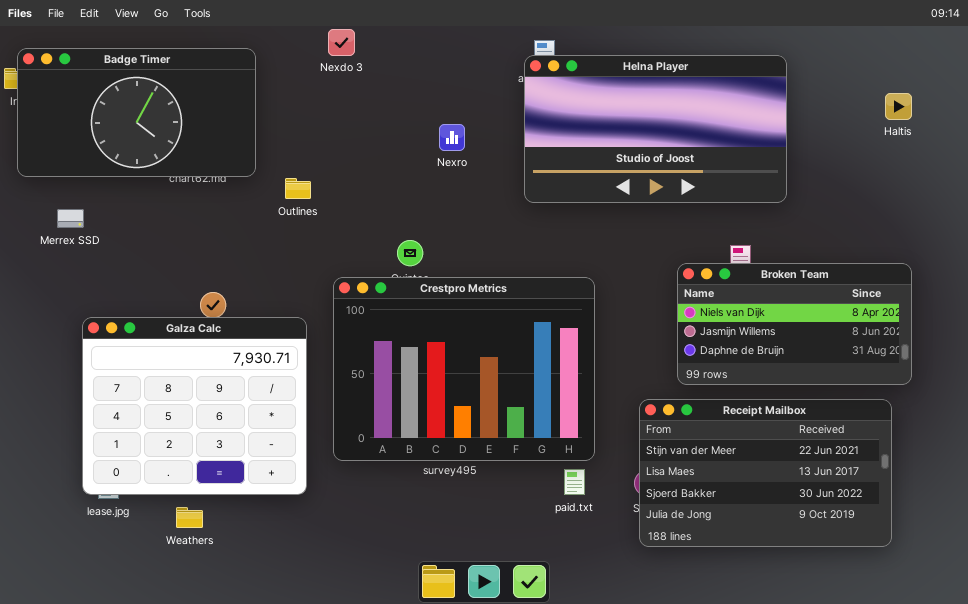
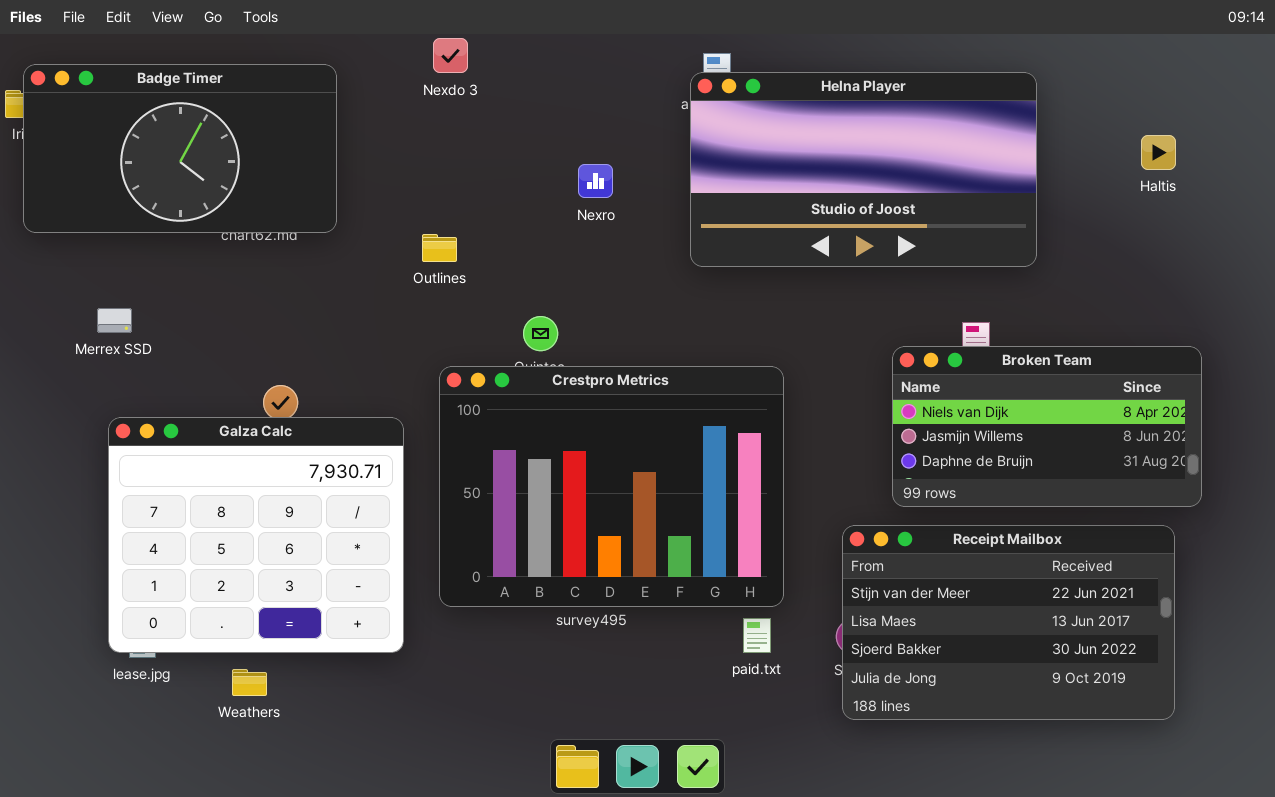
Haltis: [885,93,912,120] -> [1141,135,1176,170], moved
Outlines: [285,178,311,199] -> [422,234,457,262], moved
Merrex SSD: [57,209,84,228] -> [97,308,132,333], moved

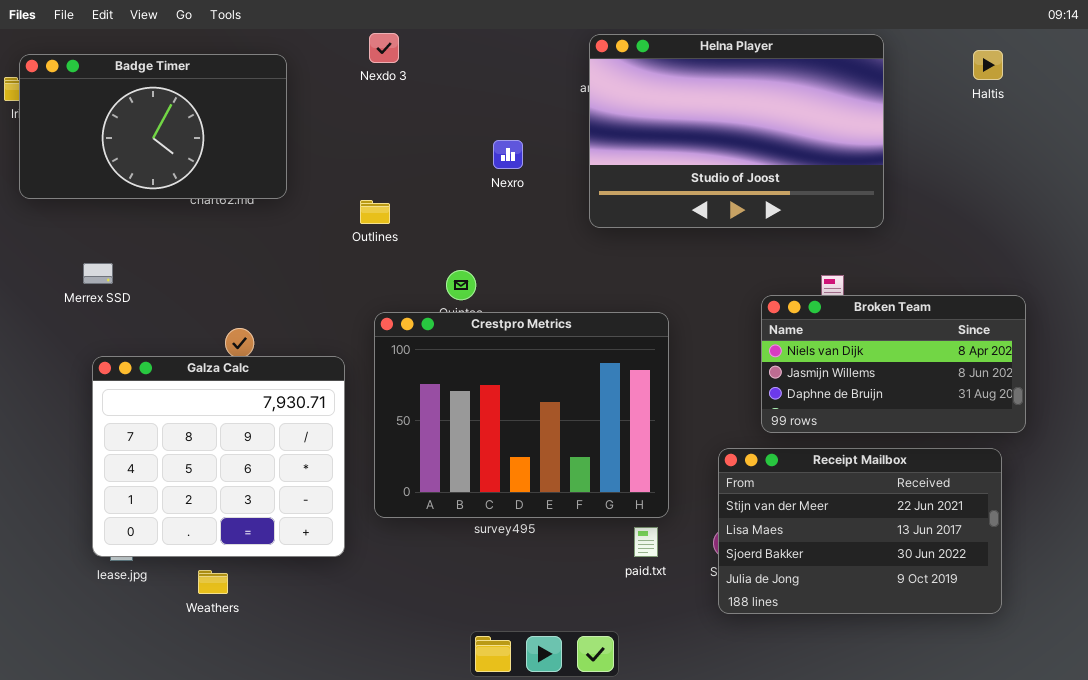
Helna Player: [690,72,1037,267] -> [589,34,884,228], resized
Haltis: [1141,135,1176,170] -> [973,50,1003,80], moved

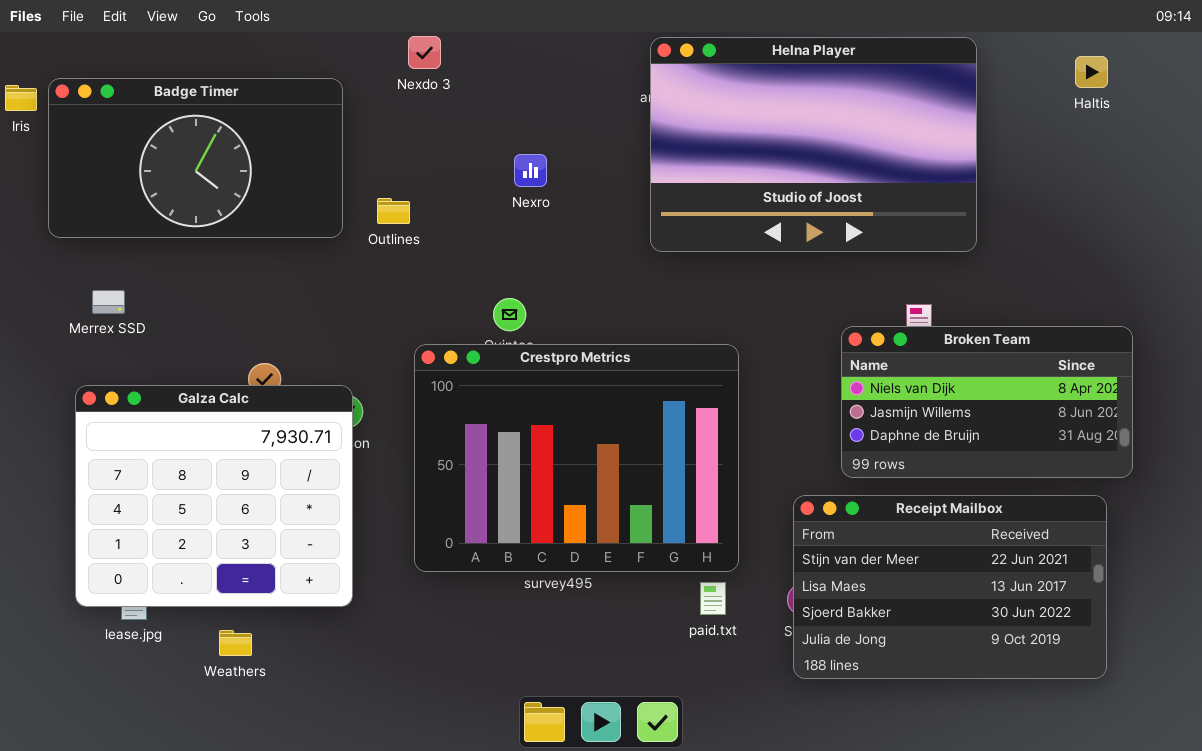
Badge Timer: [19,54,287,199] -> [48,78,343,238], moved
Nexro: [493,140,523,169] -> [514,154,547,187], moved
Outlines: [360,200,390,224] -> [377,198,410,224], moved
Galza Calc: [92,356,345,557] -> [75,385,353,607], moved

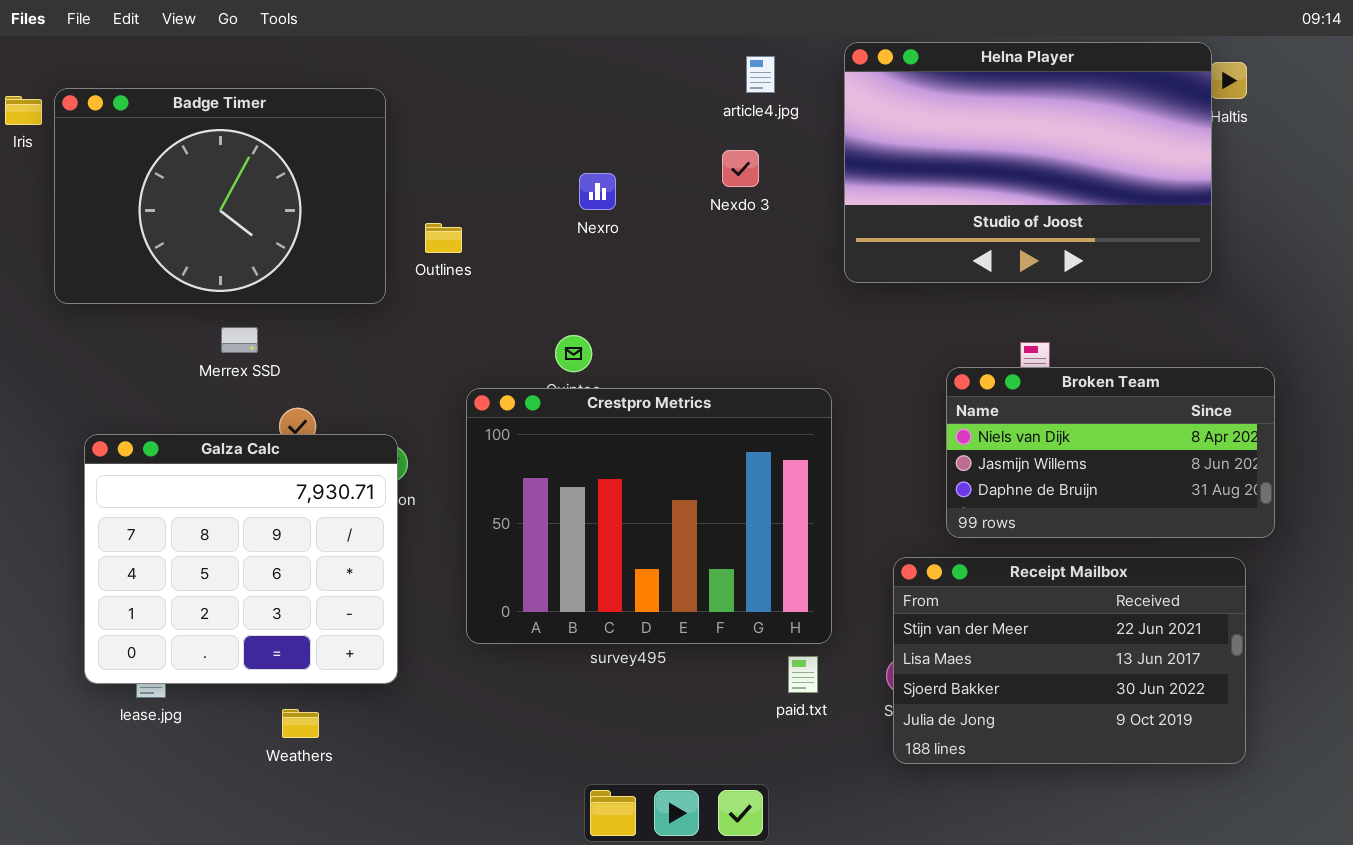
Nexdo 3: [408,36,441,69] -> [722,150,759,187], moved
Helna Player: [650,37,977,252] -> [844,42,1212,283], moved
Badge Timer: [48,78,343,238] -> [54,88,386,304], resized
Merrex SSD: [92,290,125,314] -> [221,327,258,353], moved
Weathers: [219,630,252,656] -> [282,709,319,738], moved

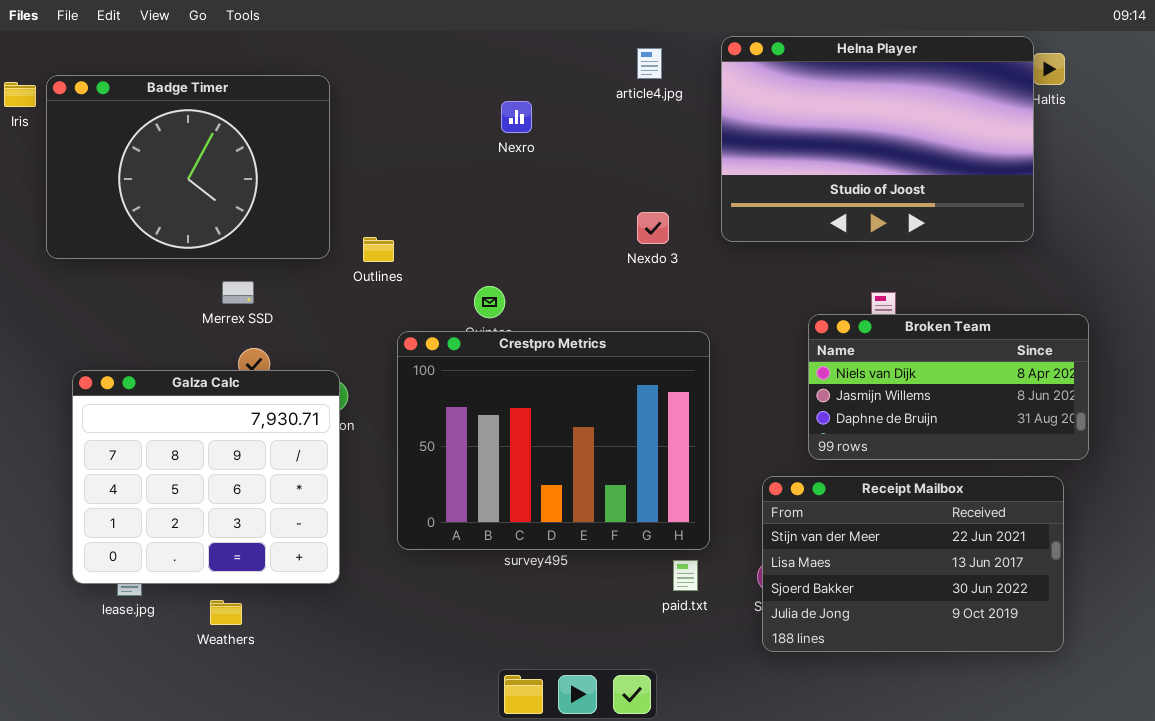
Nexdo 3: [722,150,759,187] -> [637,212,669,244], moved
Nexro: [579,173,616,210] -> [501,101,532,133], moved
Outlines: [425,223,462,253] -> [363,237,394,262], moved
Merrex SSD: [221,327,258,353] -> [222,281,254,304], moved
Weathers: [282,709,319,738] -> [210,600,242,625], moved

